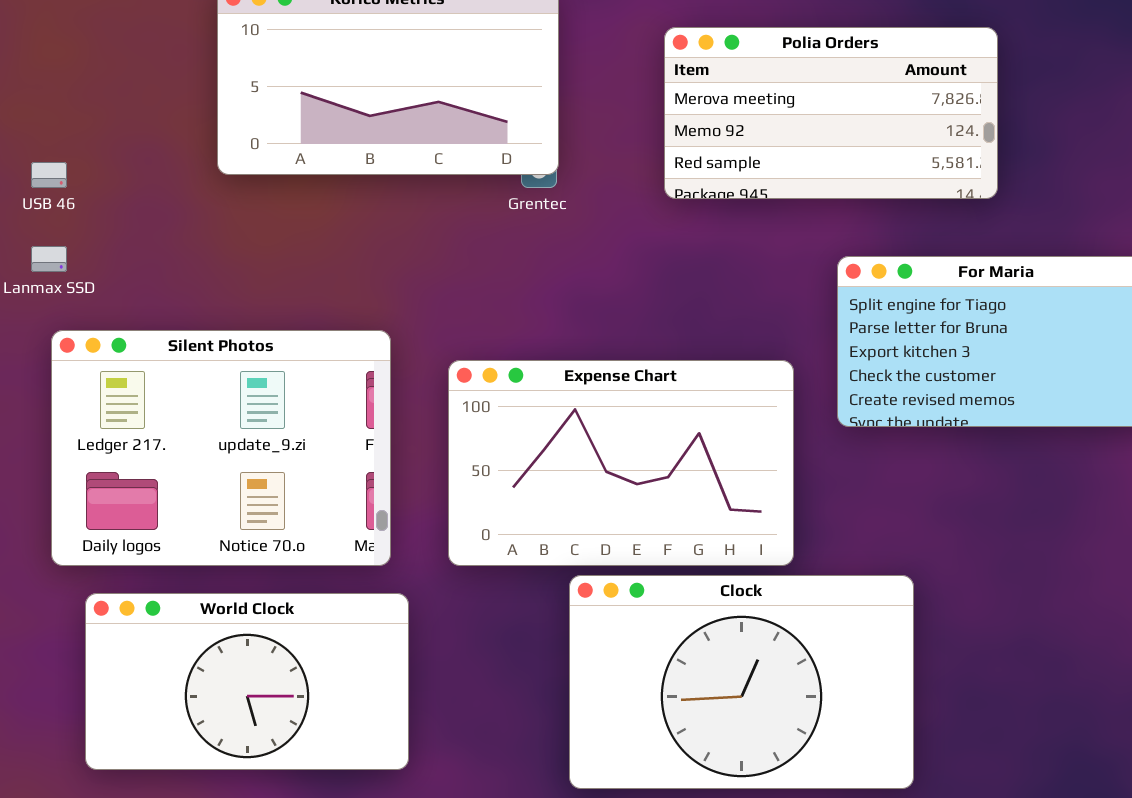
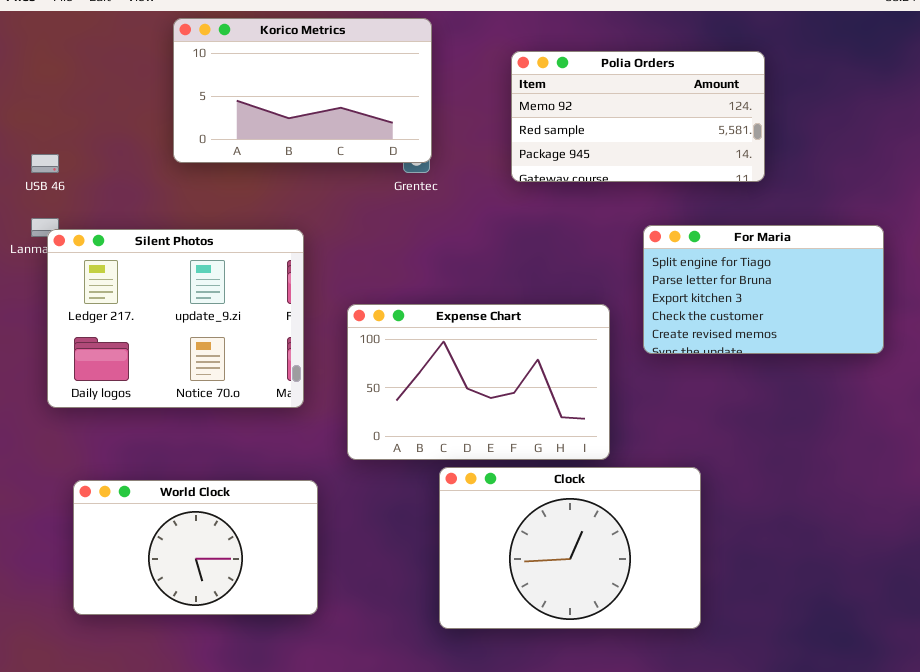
Polia Orders: [664,27,998,199] -> [511,51,765,182], scrolled down 1 row
Silent Photos: [51,330,391,566] -> [47,229,304,408], moved

